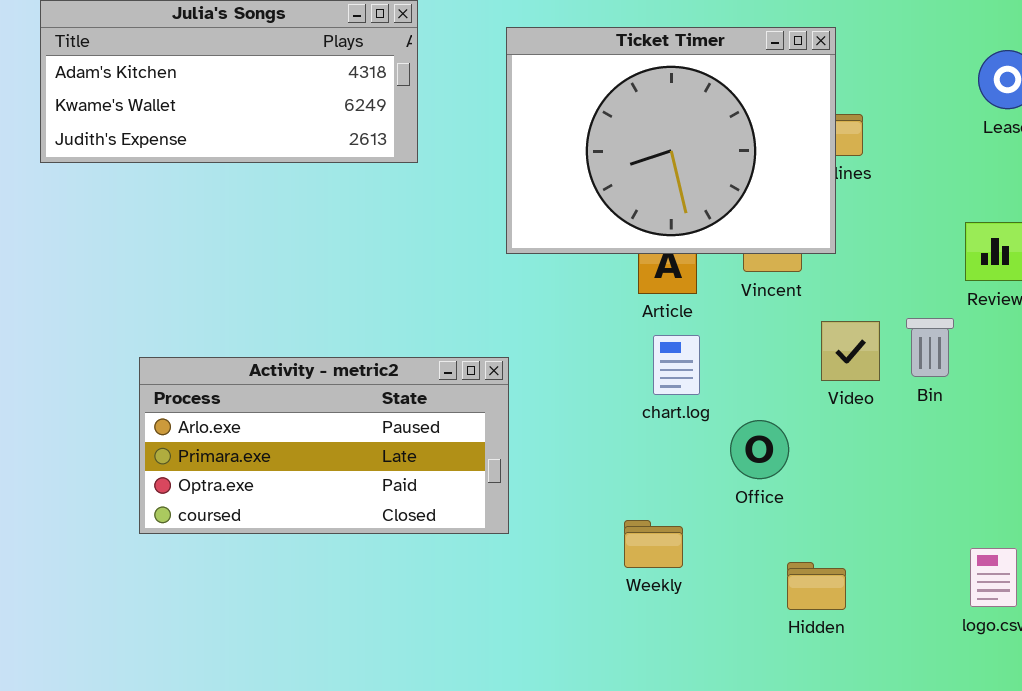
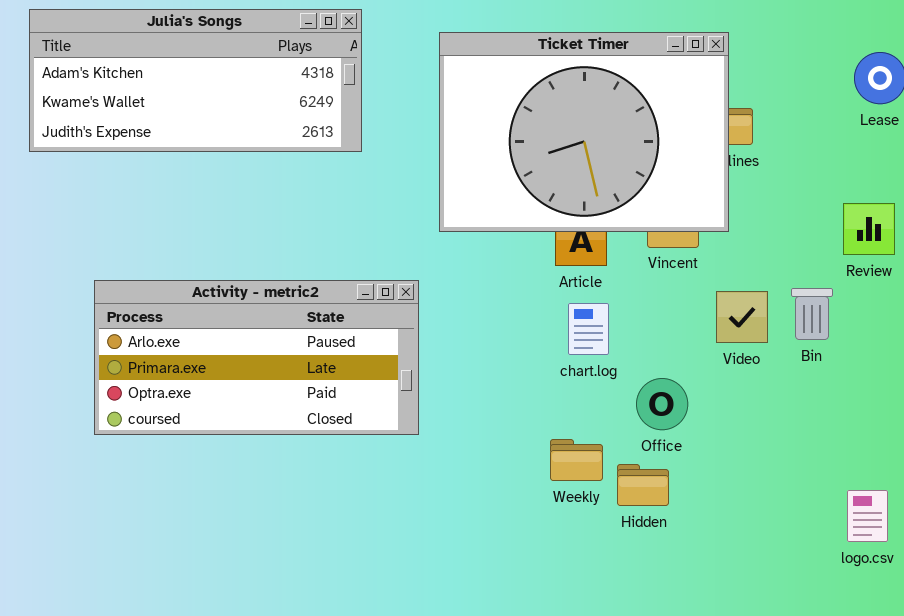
Activity - metric2: [139,357,509,534] -> [94,280,419,435], moved
Weekly: [624,520,683,568] -> [550,439,603,481], moved
Hidden: [787,562,846,610] -> [617,464,669,506], moved

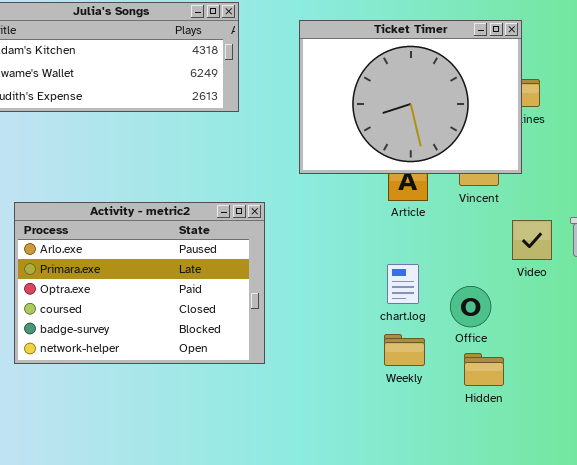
Activity - metric2: [94,280,419,435] -> [14,202,265,364], moved, resized
chart.log: [568,303,609,355] -> [387,264,419,304], moved
Hidden: [617,464,669,506] -> [464,353,504,386], moved

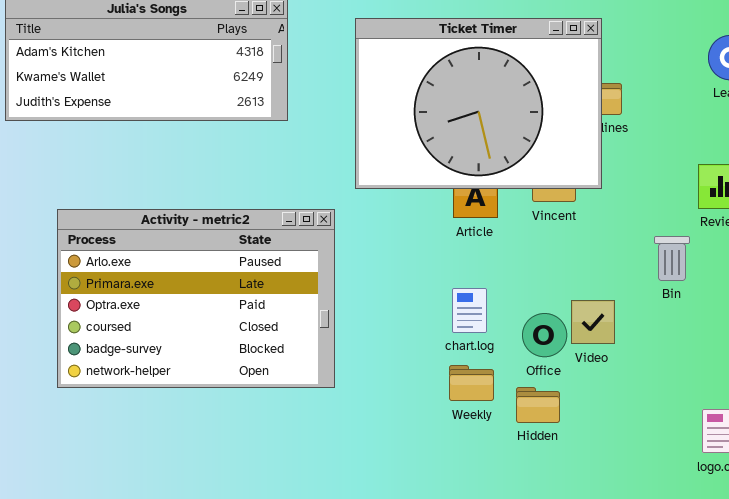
Activity - metric2: [14,202,265,364] -> [57,209,335,388], moved
Video: [512,220,552,260] -> [571,300,615,344], moved
Hidden: [464,353,504,386] -> [516,387,560,423], moved

